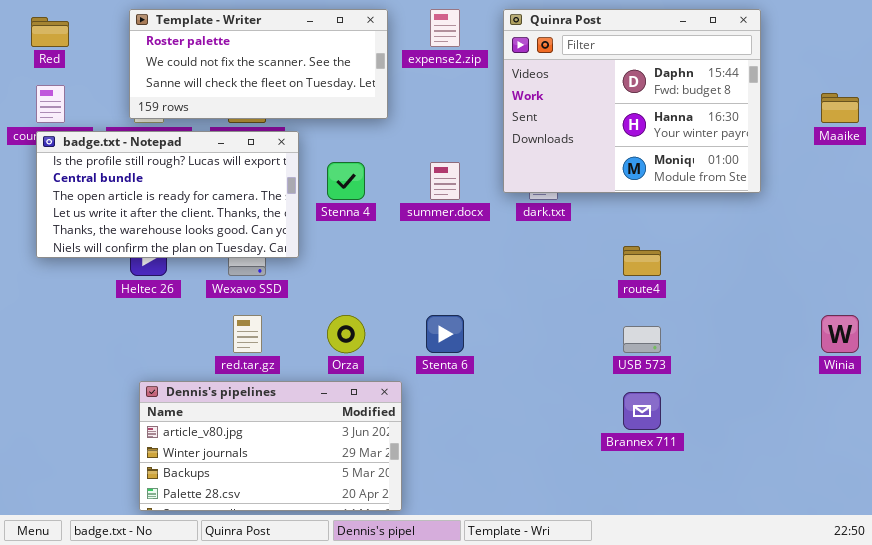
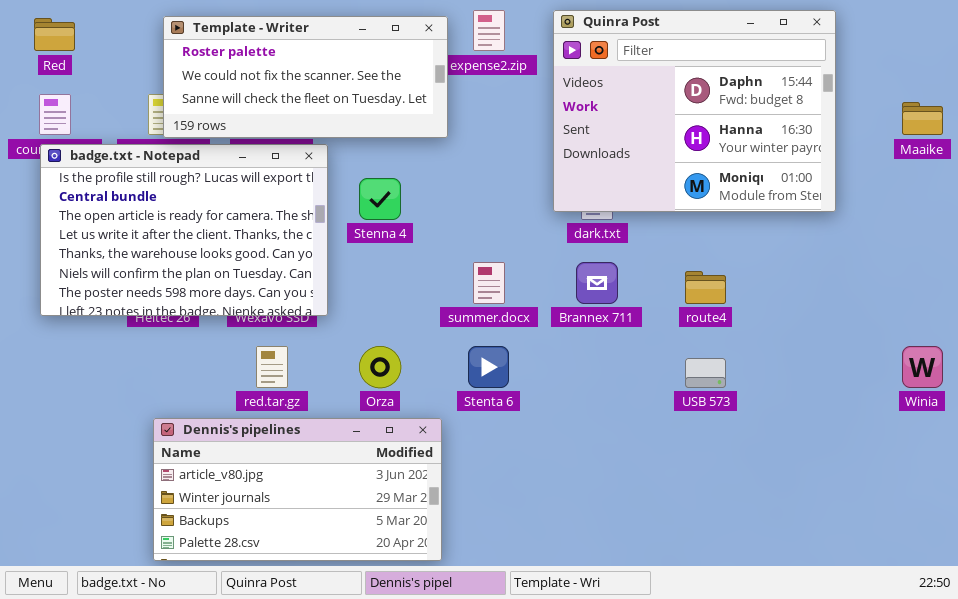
Template - Writer: [129,9,388,119] -> [163,16,448,138], moved
badge.txt - Notepad: [36,131,299,258] -> [40,144,328,316], resized
summer.docx: [430,162,460,200] -> [473,262,505,304], moved
Brannex 711: [623,392,661,430] -> [576,262,618,304], moved

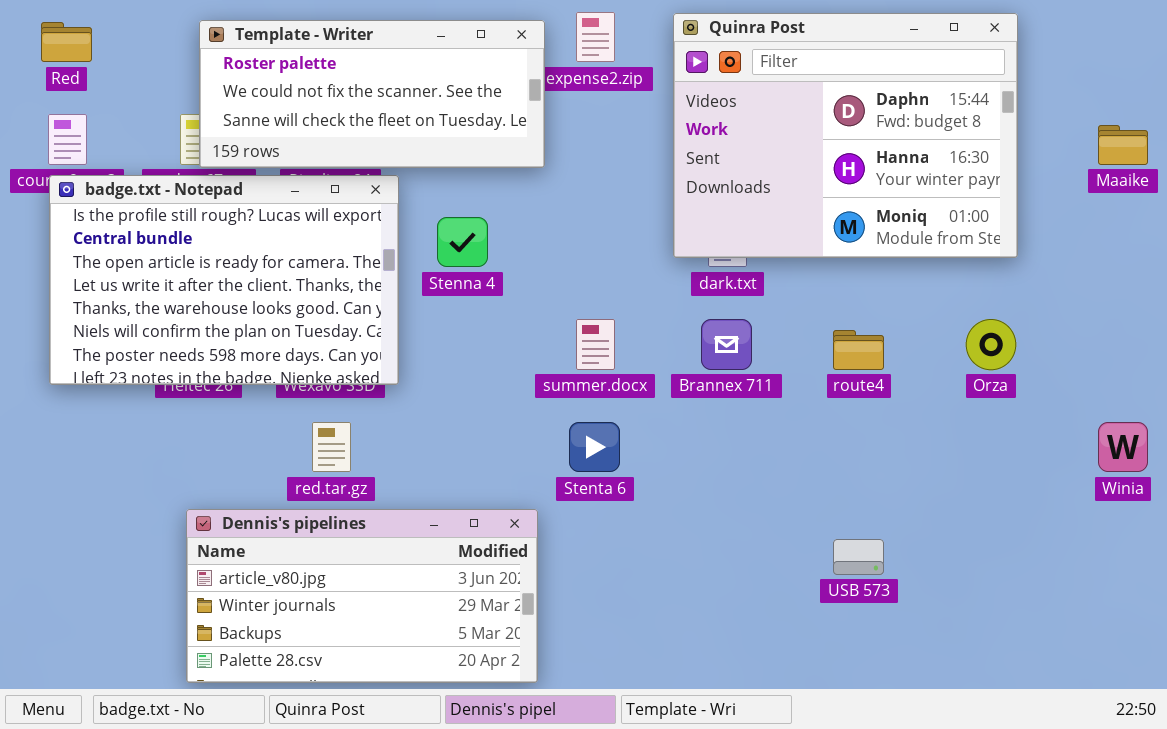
Orza: [359,346,401,388] -> [966,319,1016,370], moved
USB 573: [685,358,726,388] -> [833,539,884,575], moved

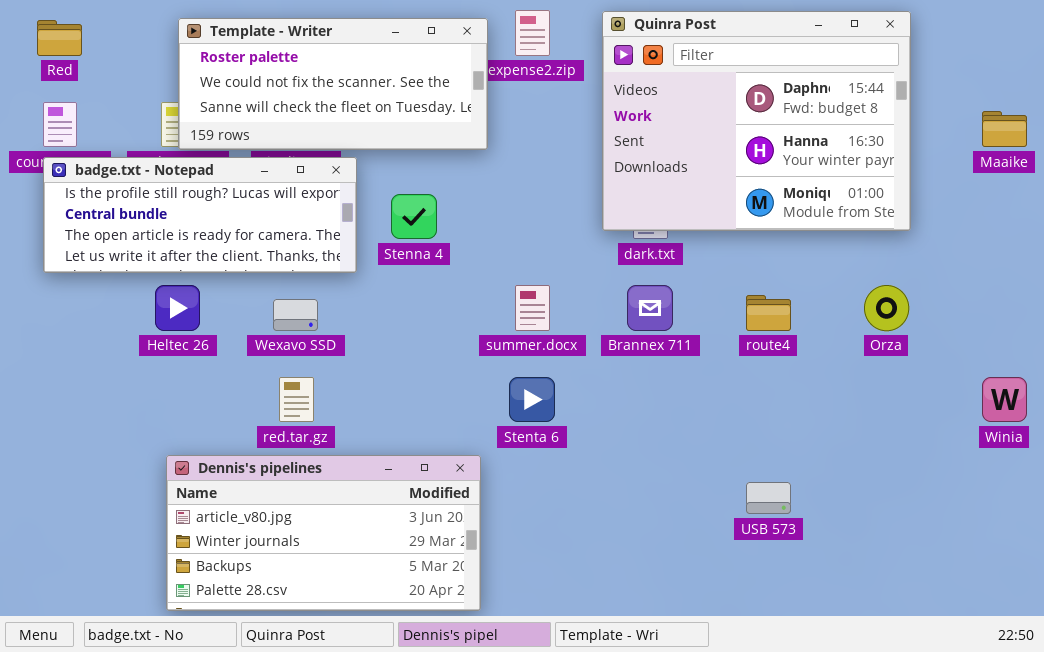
badge.txt - Notepad: [49,175,399,385] -> [43,157,357,273], resized

